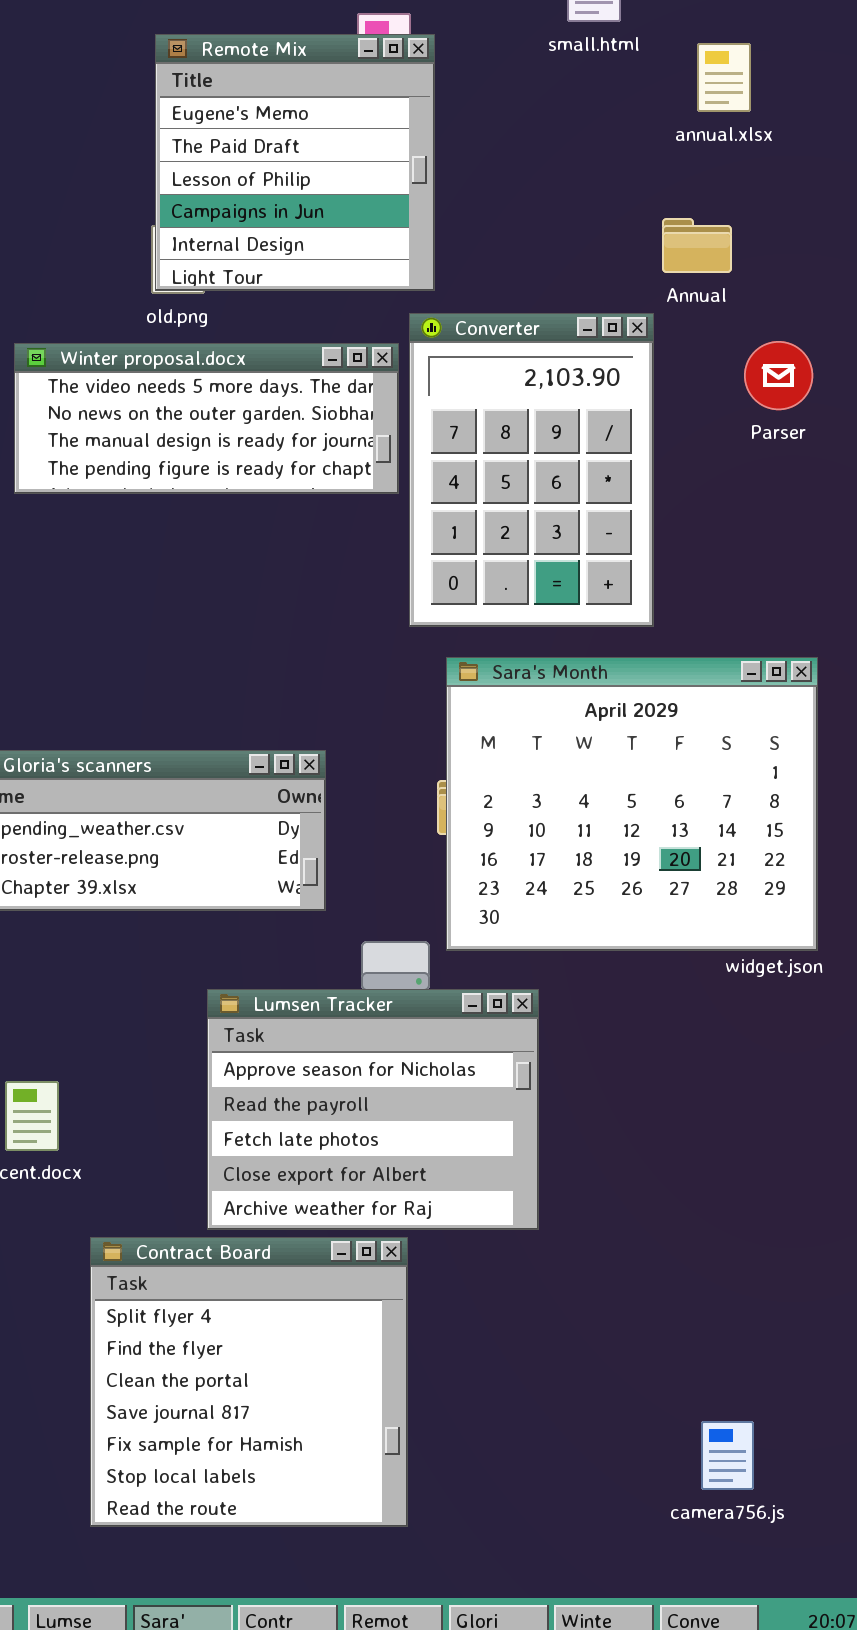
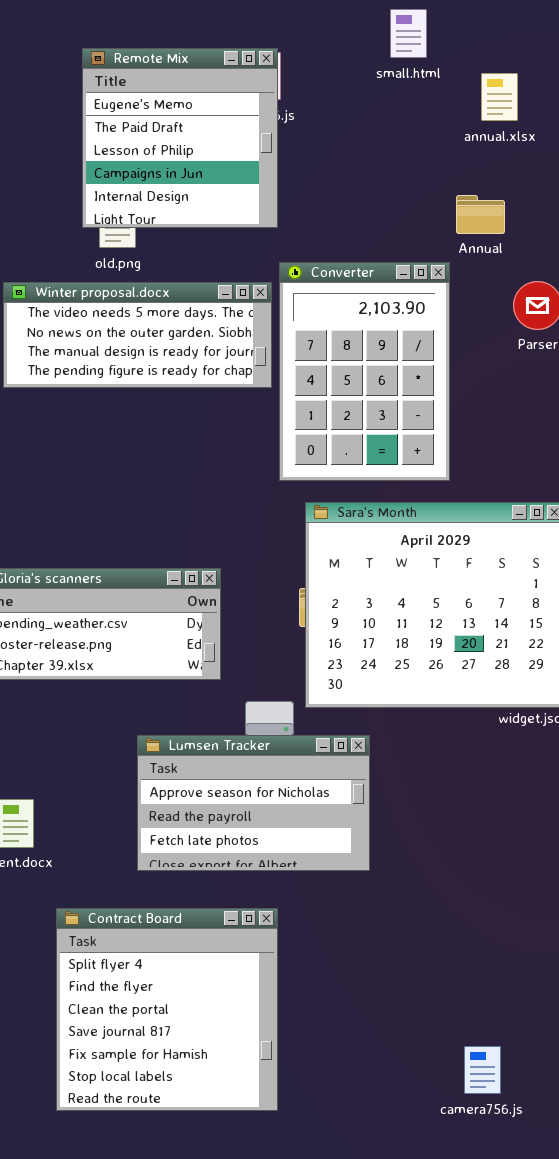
Remote Mix: [155,34,435,291] -> [82,48,278,228], moved
Lumsen Tracker: [207,989,539,1230] -> [137,735,370,871], resized
camera756.js: [701,1421,754,1490] -> [464,1046,501,1094], moved

